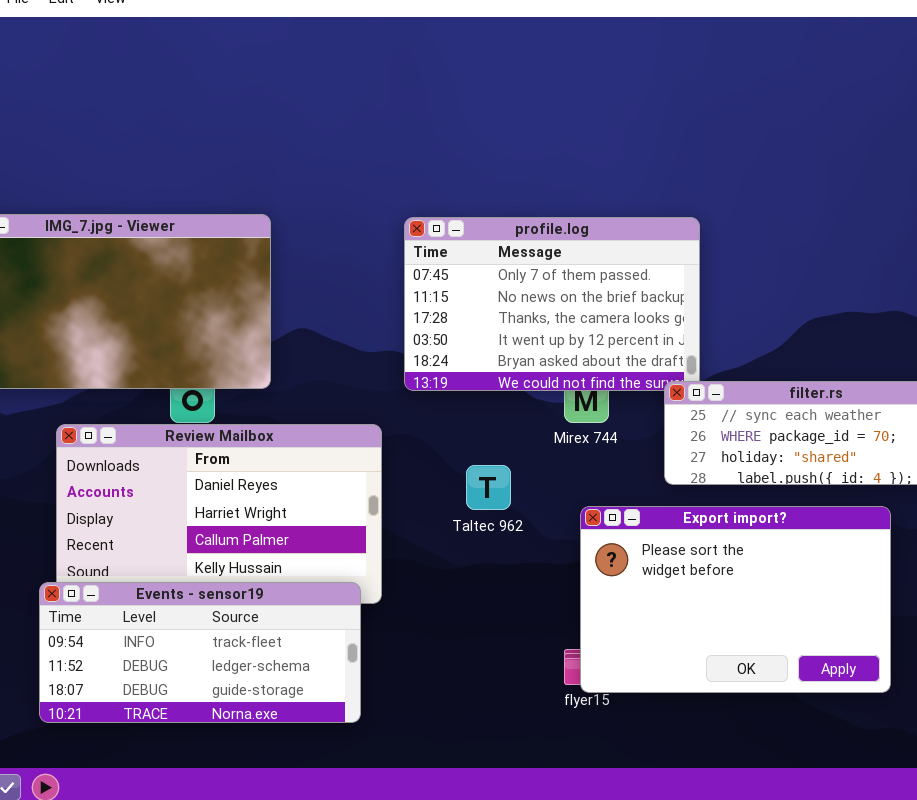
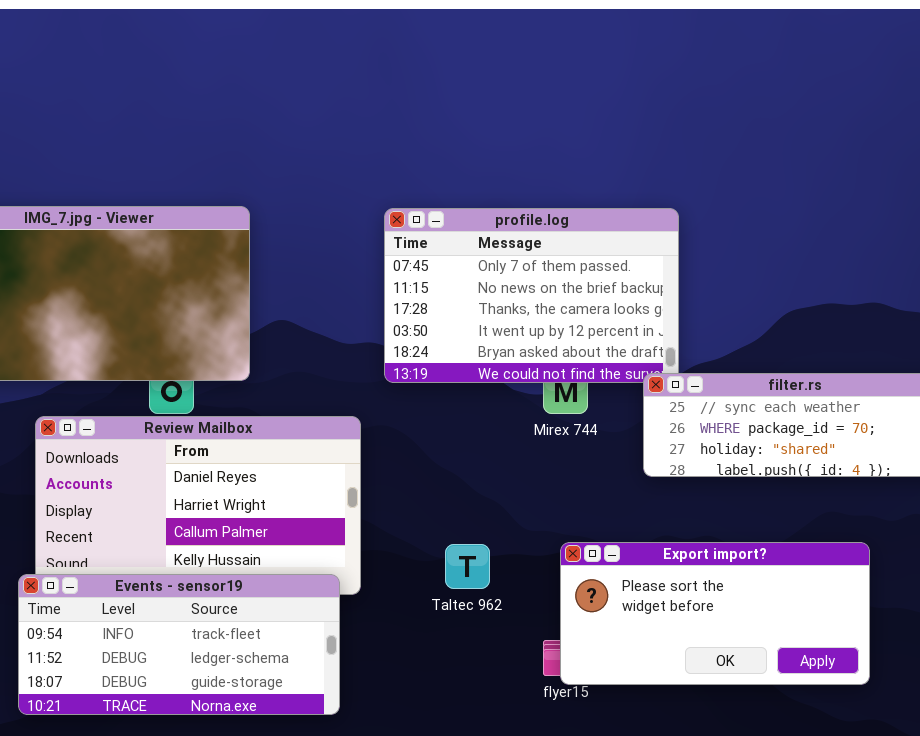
Taltec 962: [466,465,511,510] -> [445,544,490,589], moved
Export import?: [580,506,891,693] -> [560,542,870,685], resized

